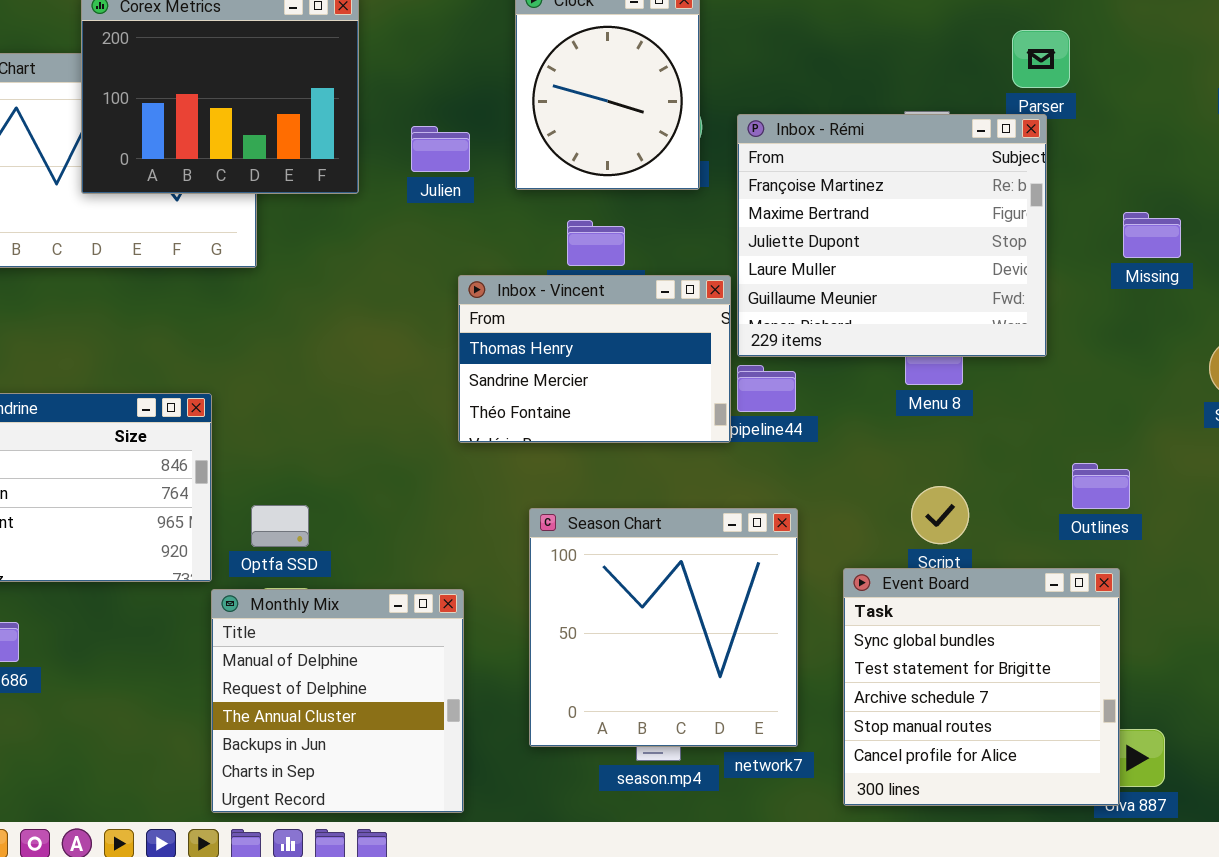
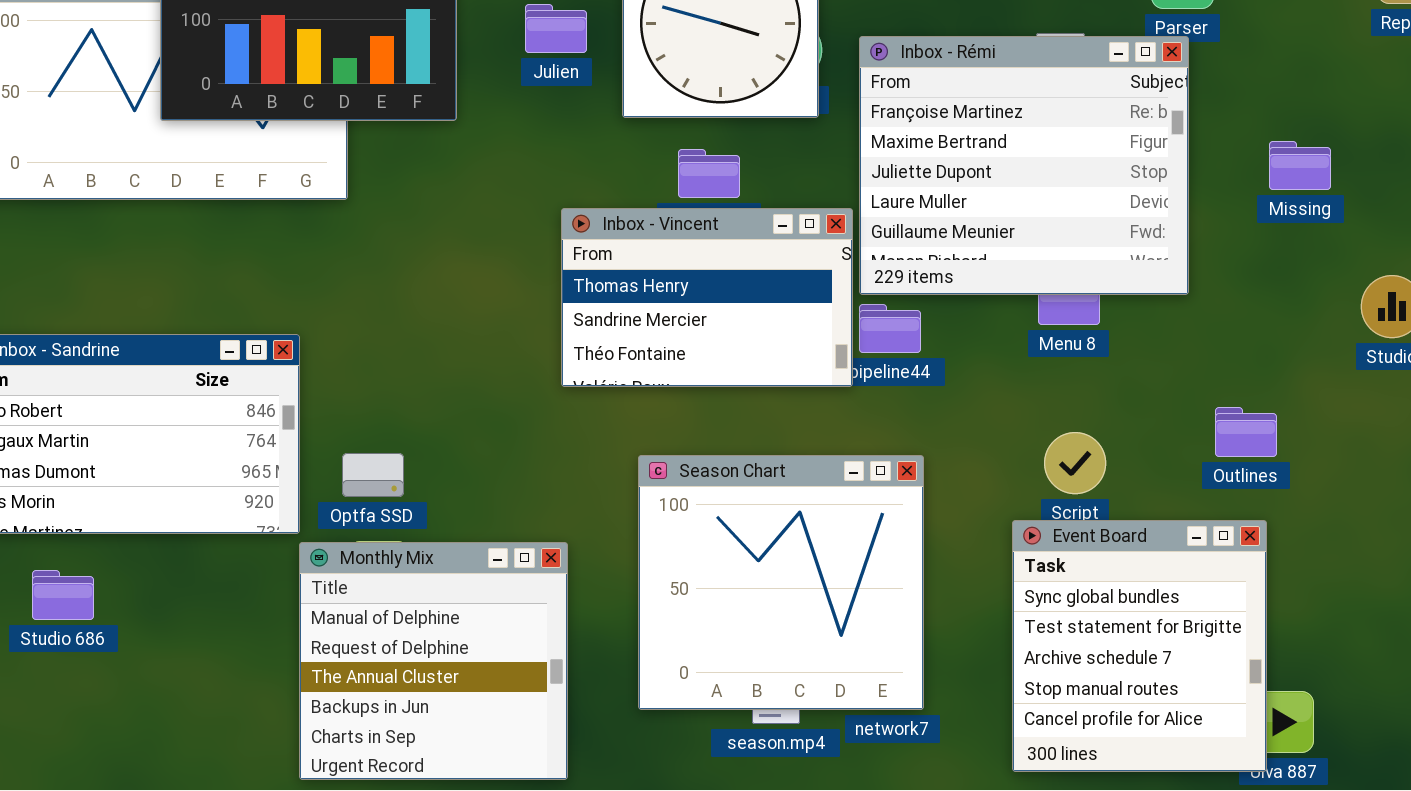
Julien: [411,126,470,172] -> [525,4,587,53], moved
Event Board: [843,568,1120,806] -> [1012,520,1267,772], resized

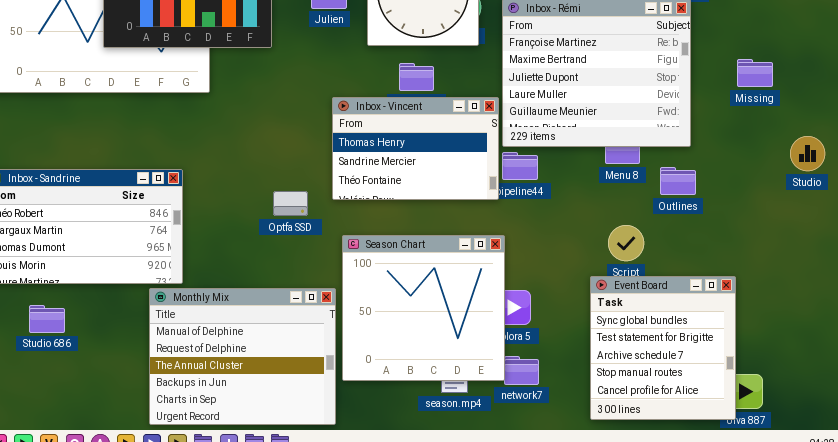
Outlines: [1215,407,1277,457] -> [660,167,696,195], moved
Optfa SSD: [342,453,404,497] -> [273,191,308,216], moved
Season Chart: [638,455,924,710] -> [342,235,505,381], moved
Monthly Mix: [299,542,568,780] -> [149,288,336,425], resized

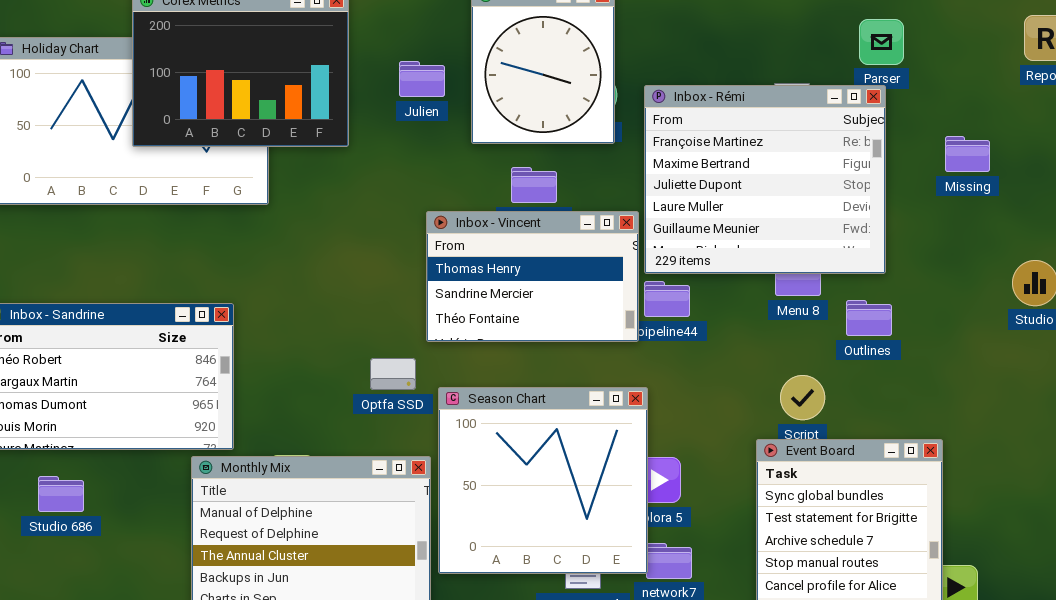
Missing: [737,59,773,87] -> [945,136,990,172], moved
Optfa SSD: [273,191,308,216] -> [370,358,416,390], moved

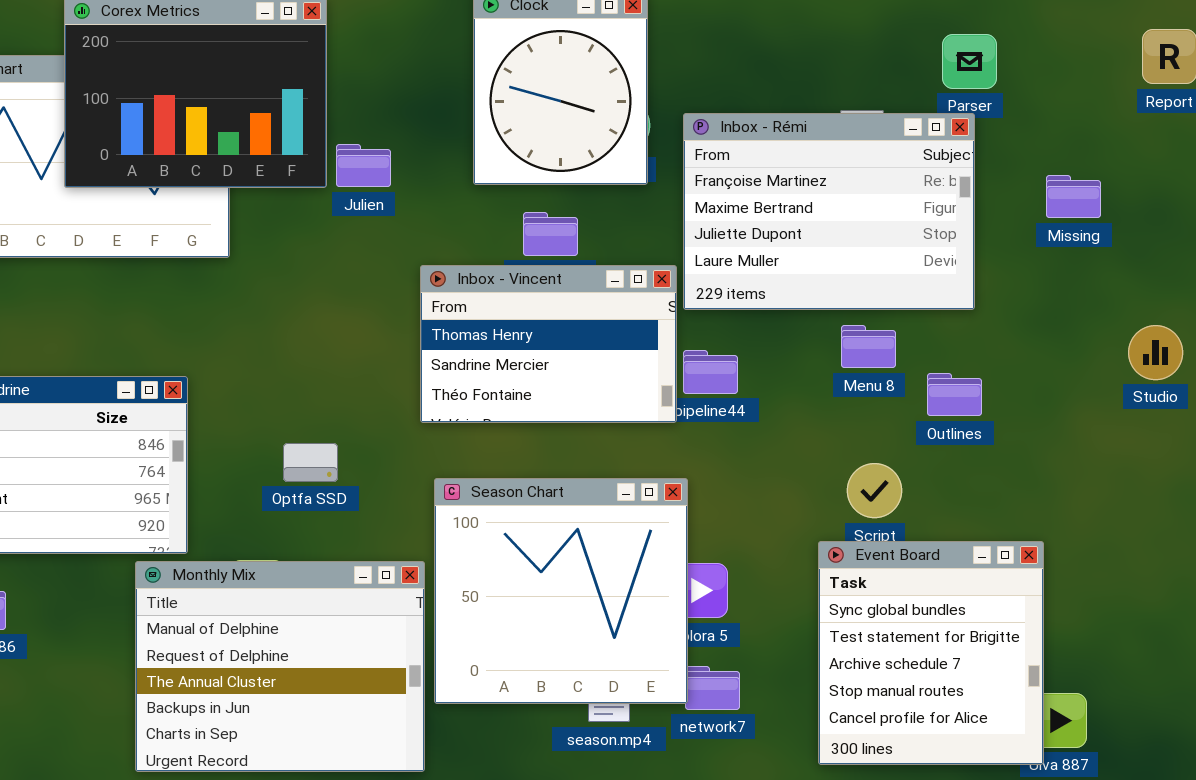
Julien: [399,61,445,97] -> [336,144,391,187], moved
Inbox - Rémi: [644,85,886,274] -> [683,113,975,310], resized
Optfa SSD: [370,358,416,390] -> [283,443,338,482], moved

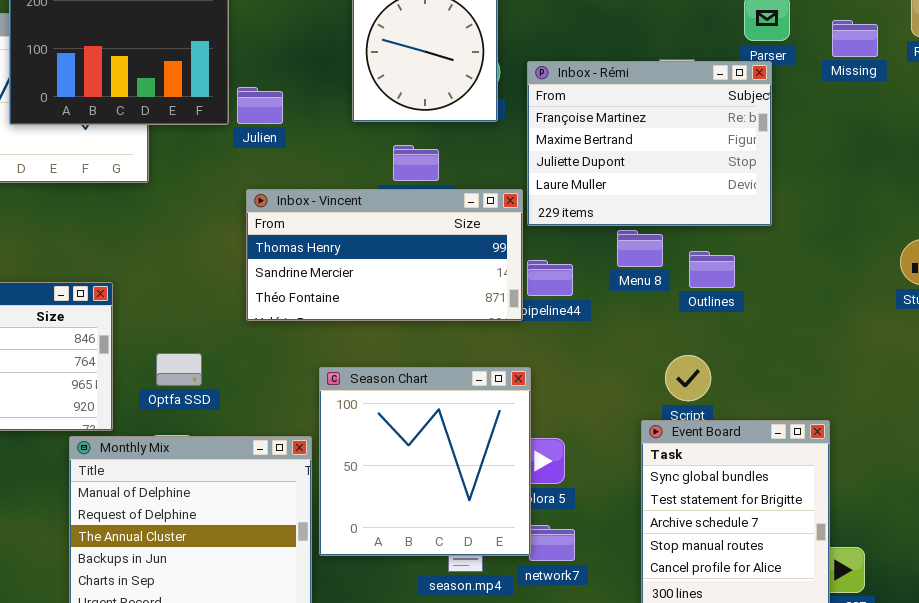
Missing: [1046,175,1101,218] -> [832,20,878,57], moved
Inbox - Vincent: [420,265,677,423] -> [246,189,523,321], resized
Menu 8: [841,325,896,368] -> [617,230,663,267], moved
Outlines: [927,373,982,416] -> [689,251,735,288], moved
Optfa SSD: [283,443,338,482] -> [156,353,202,386], moved

